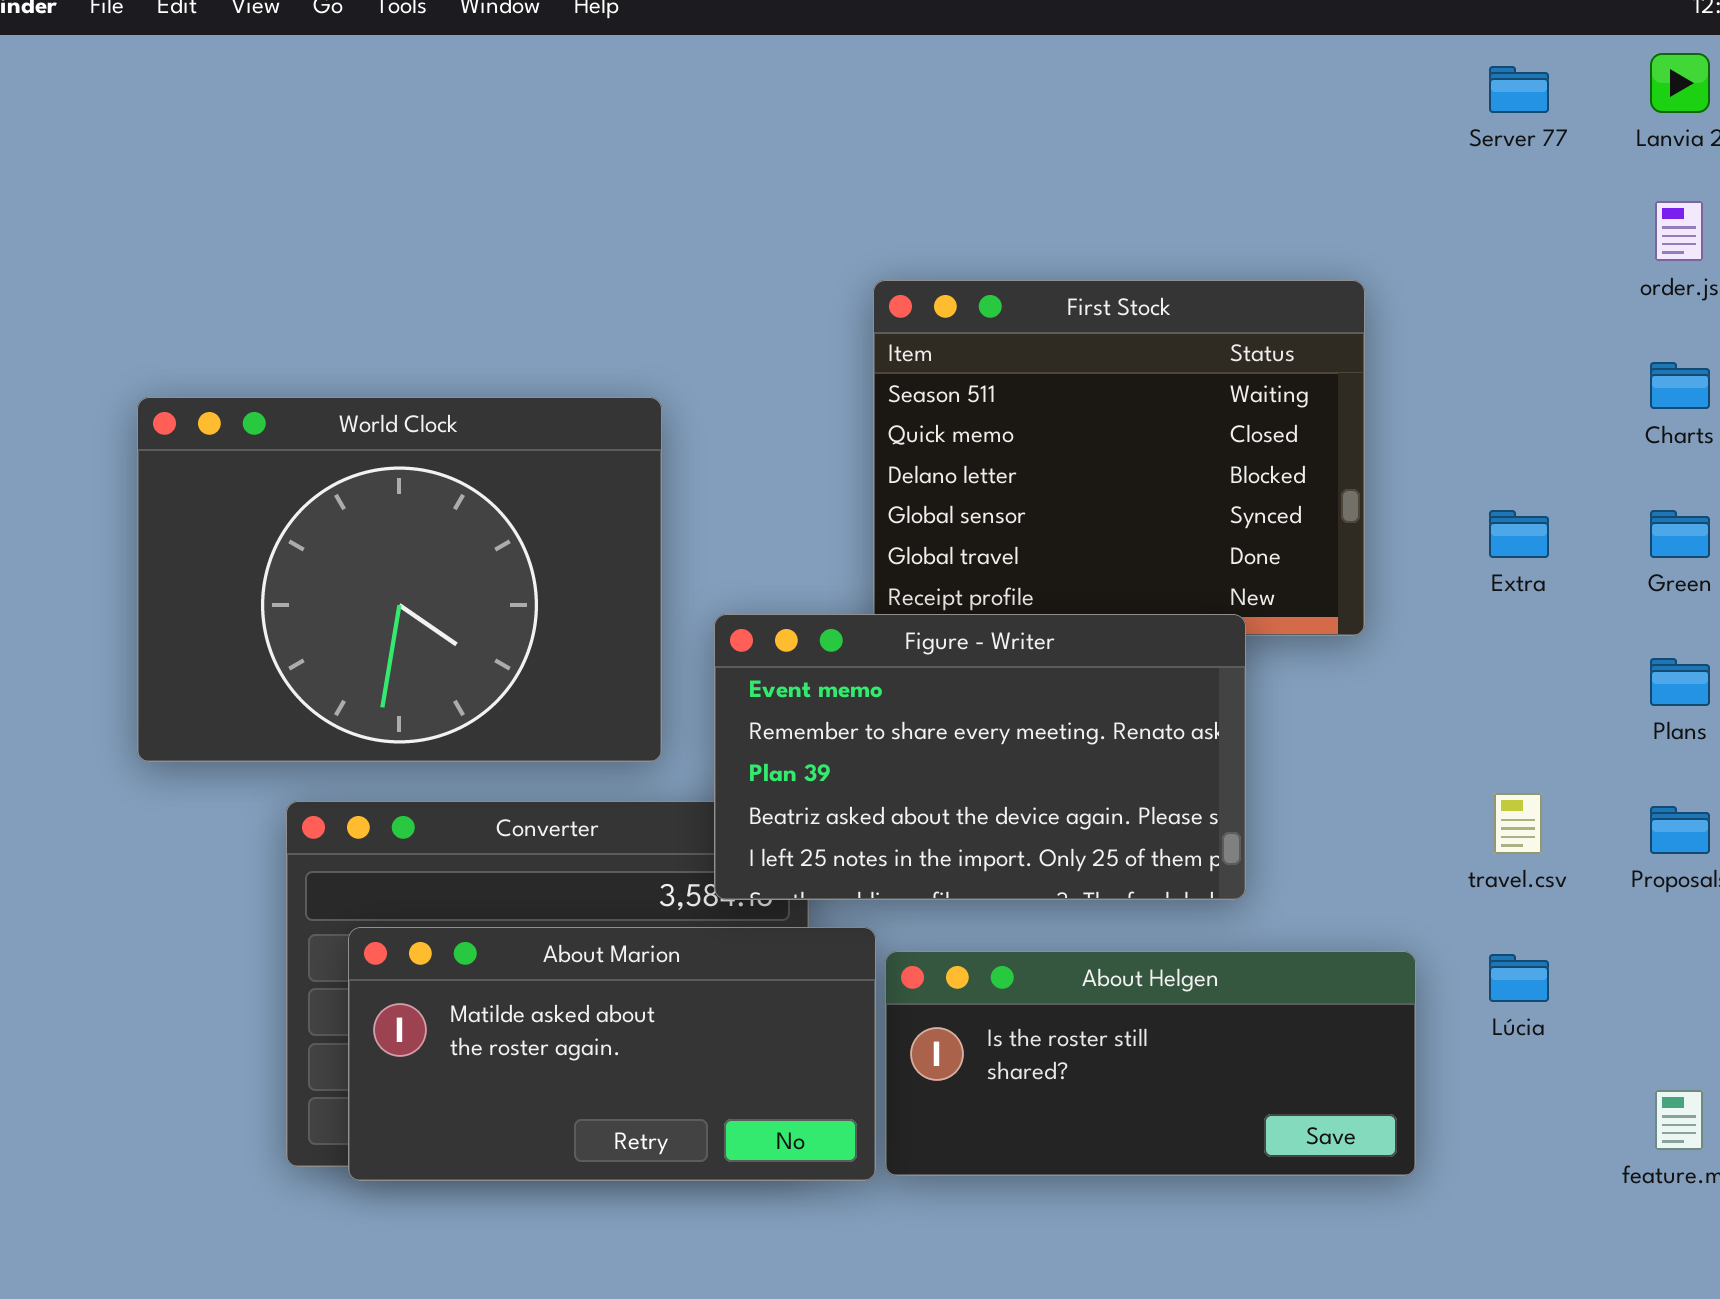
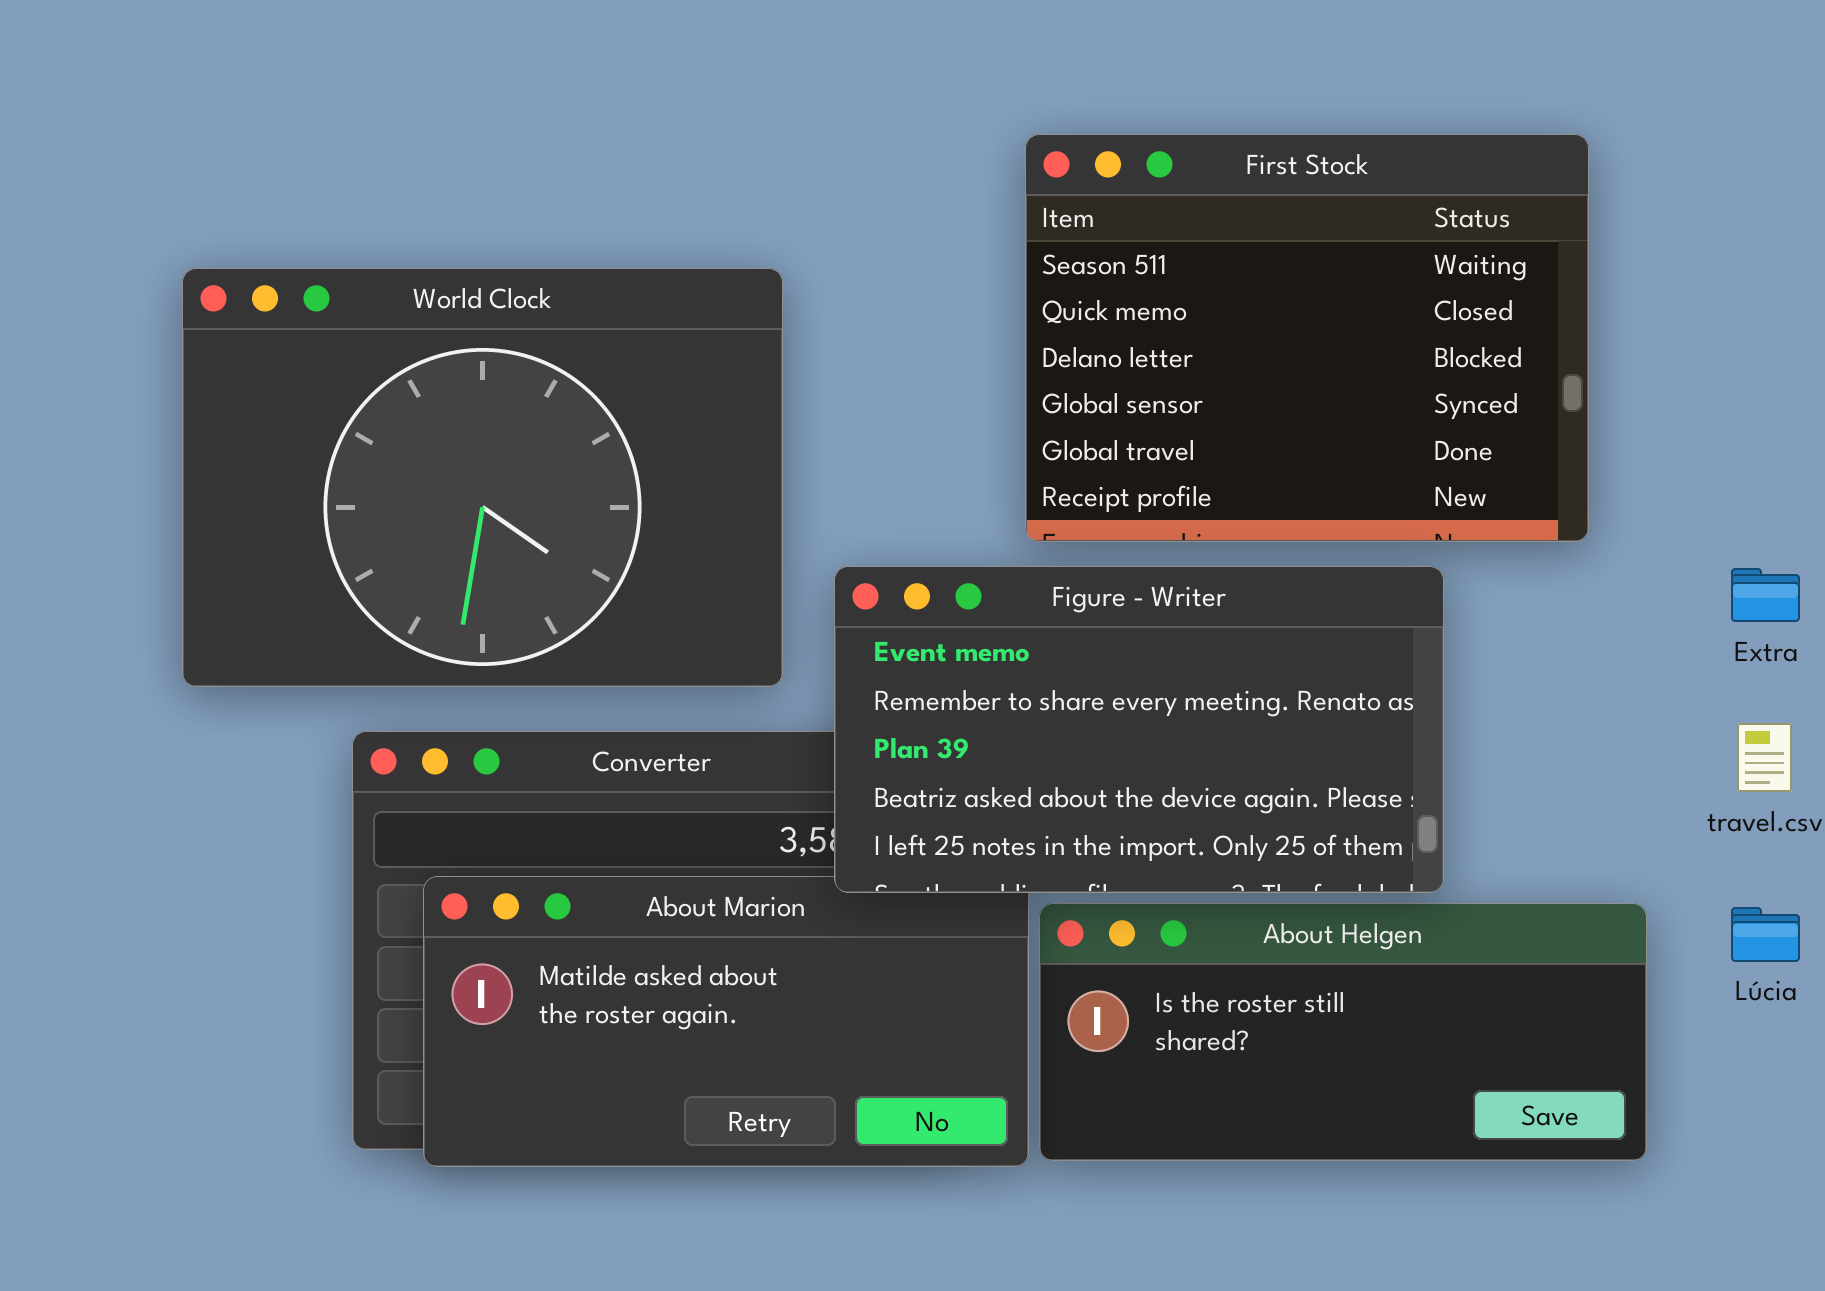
Extra: [1489,510,1549,558] -> [1731,568,1800,622], moved
Figure - Writer: [714,614,1246,900] -> [834,566,1444,893], moved

